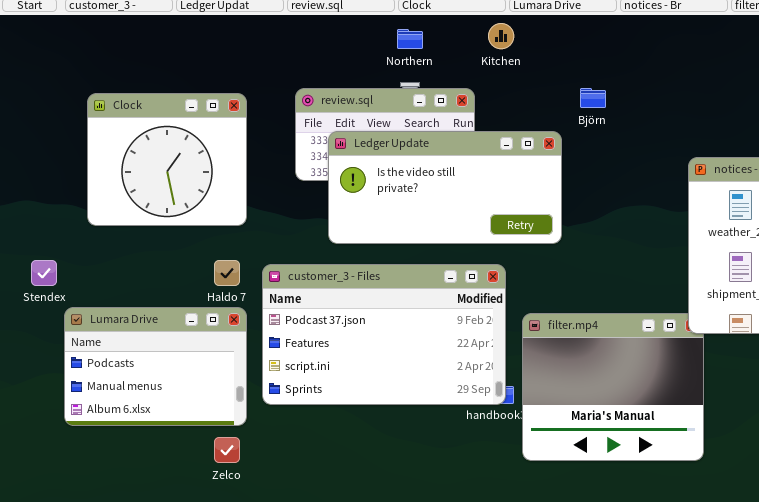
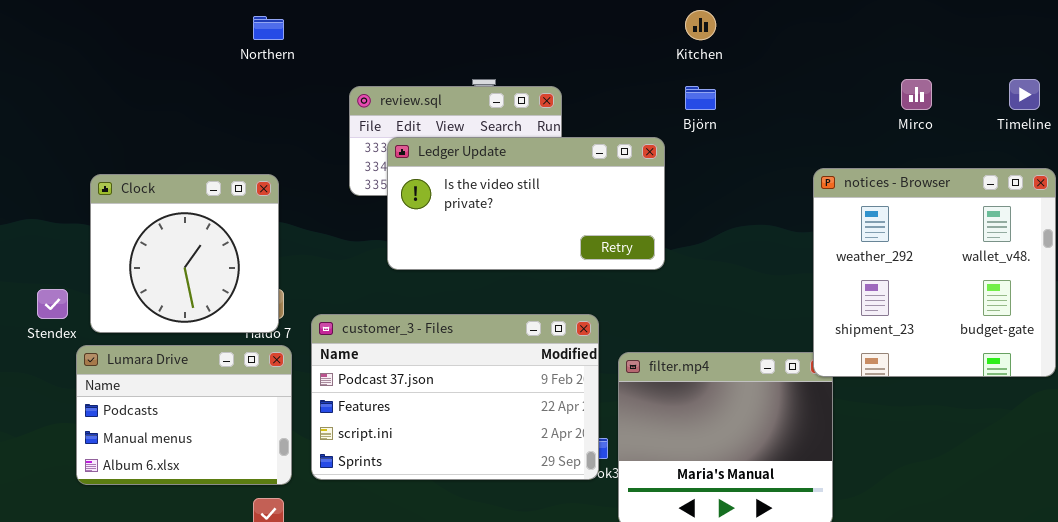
Kitchen: [488,23,514,49] -> [685,10,716,40], moved
Northern: [397,29,423,49] -> [253,16,284,40], moved
Clock: [87,93,247,226] -> [90,174,279,333], moved
customer_3 - Files: [262,264,506,405] -> [311,314,599,480], moved

